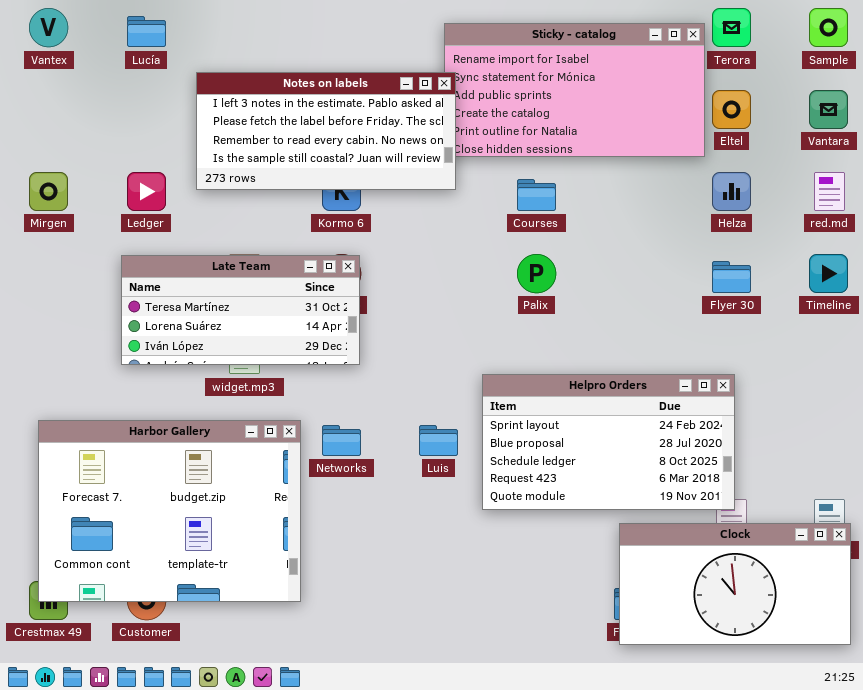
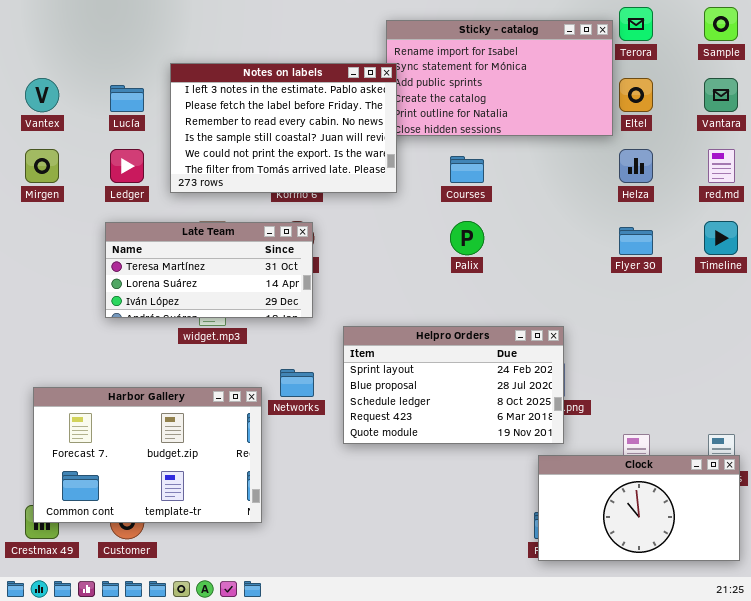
Vantex: [29,8,68,47] -> [25,78,59,112], moved
Lucía: [127,16,166,47] -> [110,85,144,112], moved
Notes on labels: [196,72,456,190] -> [170,63,397,193], resized
Helpro Orders: [482,374,735,510] -> [343,326,564,444], moved
Harbor Gallery: [38,420,301,602] -> [33,387,262,523], resized

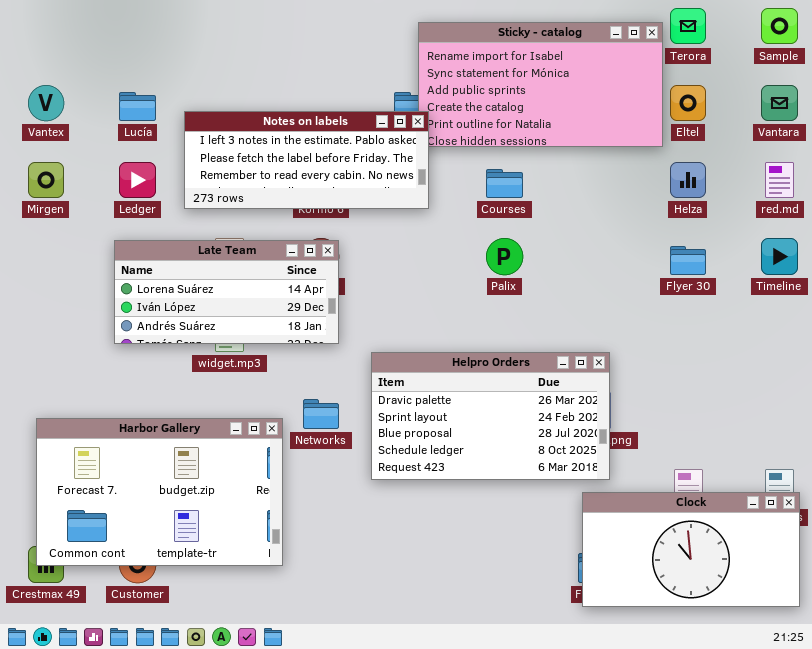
Notes on labels: [170,63,397,193] -> [184,111,429,209], resized
Late Team: [105,222,313,318] -> [114,240,339,344], scrolled down 1 row
Helpro Orders: [343,326,564,444] -> [371,352,610,480], scrolled up 1 row

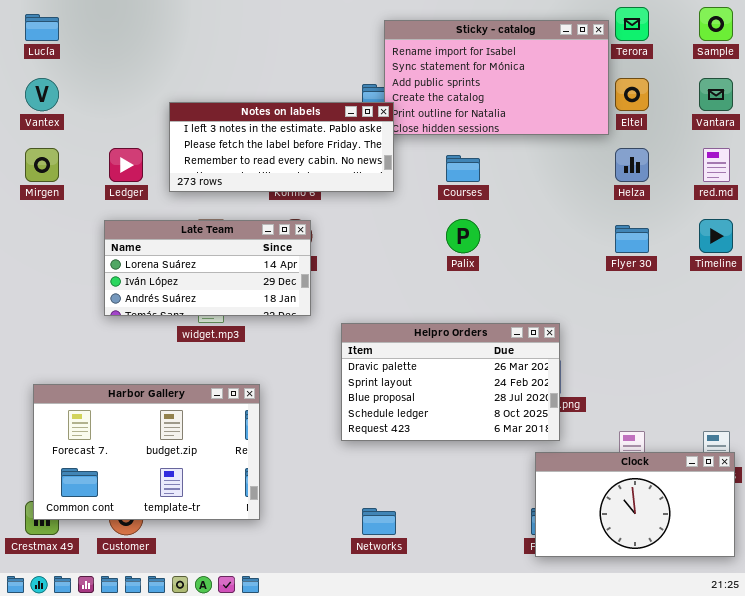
Lucía: [119,92,156,121] -> [25,14,59,41], moved
Networks: [303,399,339,429] -> [362,508,396,535], moved

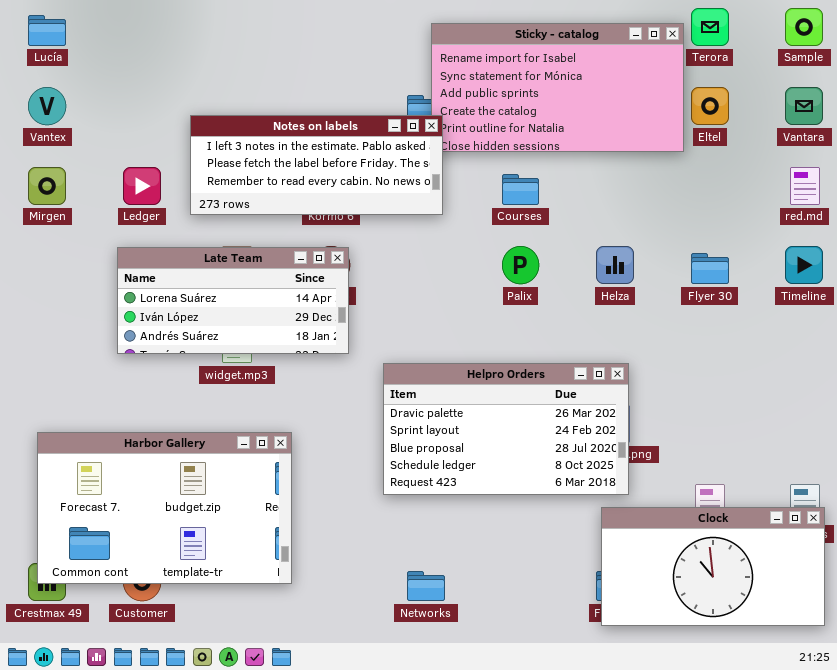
Helza: [615,148,649,182] -> [596,246,634,284], moved

